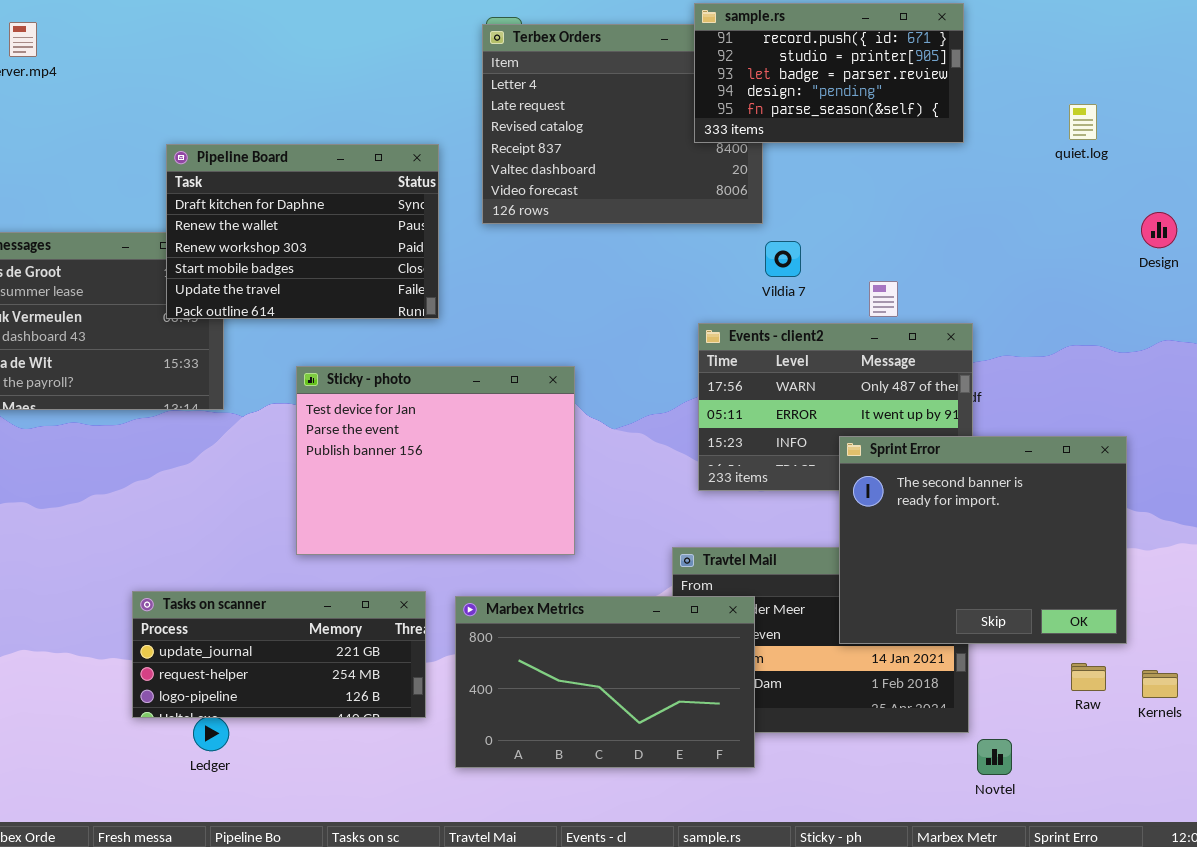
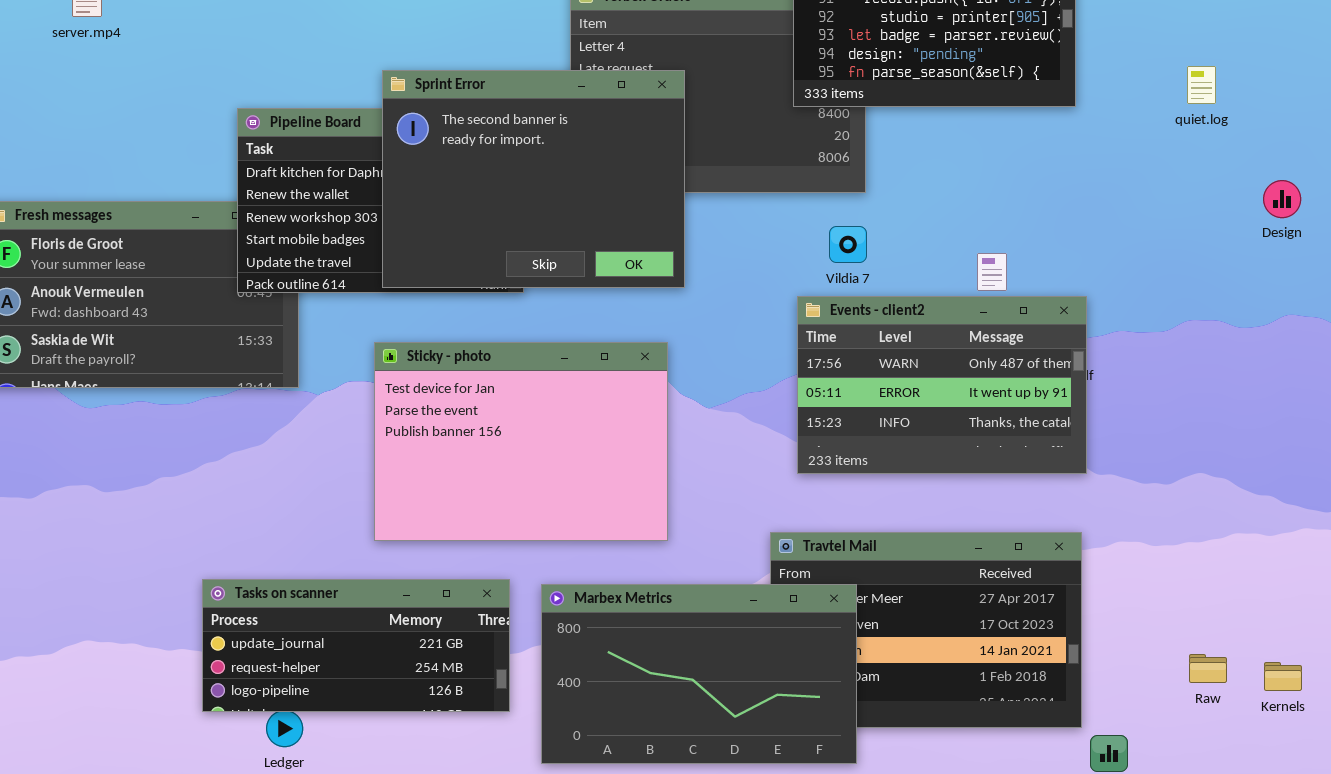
Vildia 7: [765,241,801,277] -> [829,226,867,263], moved
Sprint Error: [839,436,1127,644] -> [382,70,685,288], moved

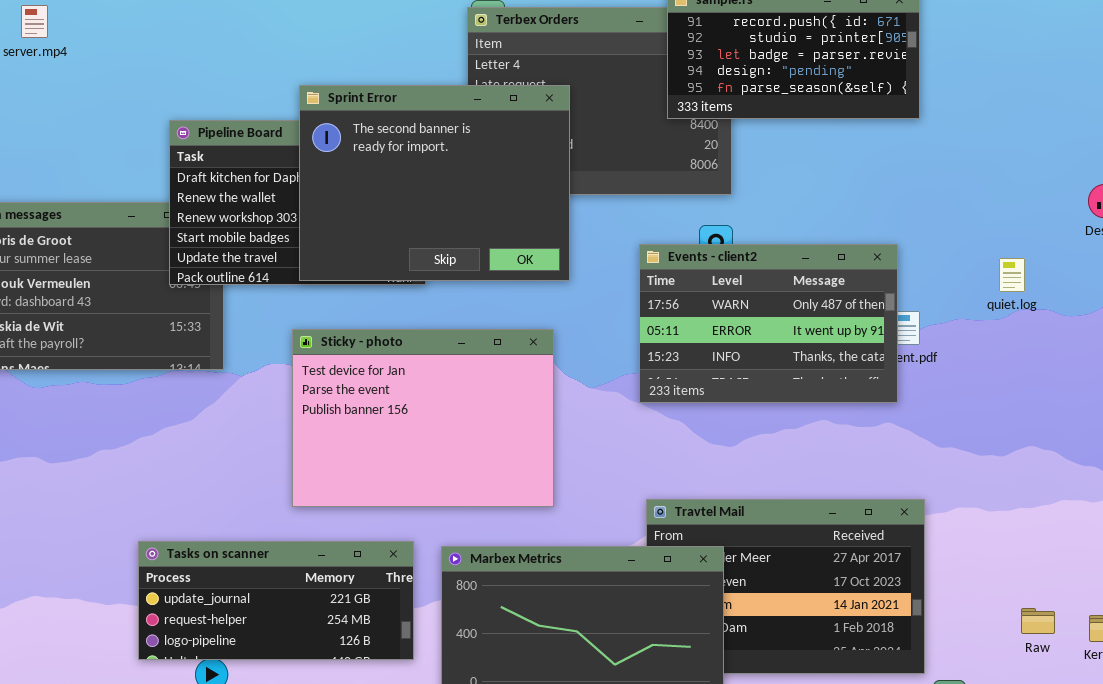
quiet.log: [1187,66,1216,104] -> [999,258,1025,292], moved
Events - client2: [797,296,1087,474] -> [639,244,898,403], moved

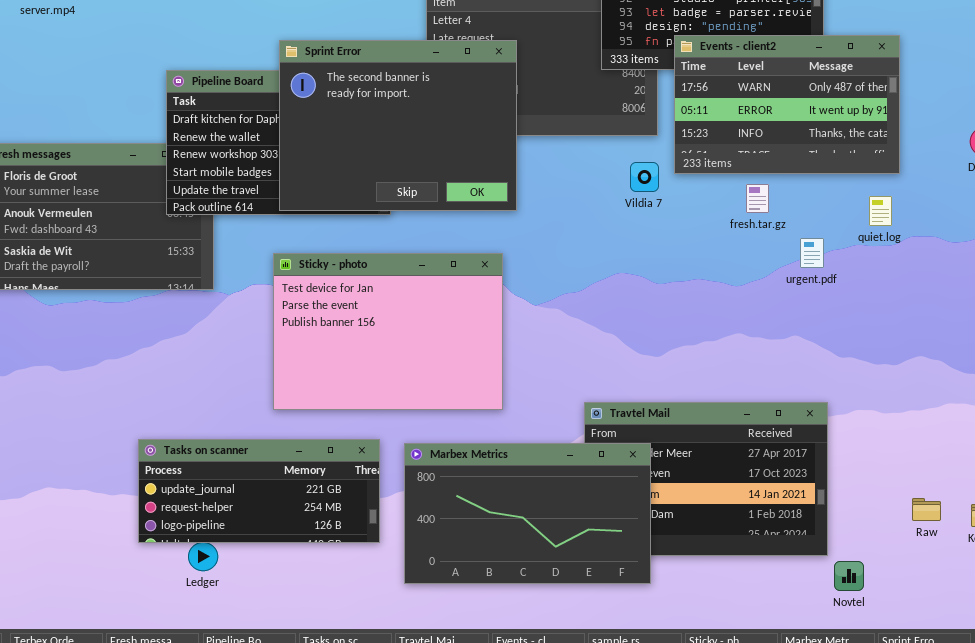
Events - client2: [639,244,898,403] -> [674,35,900,174], moved
quiet.log: [999,258,1025,292] -> [869,196,892,226], moved

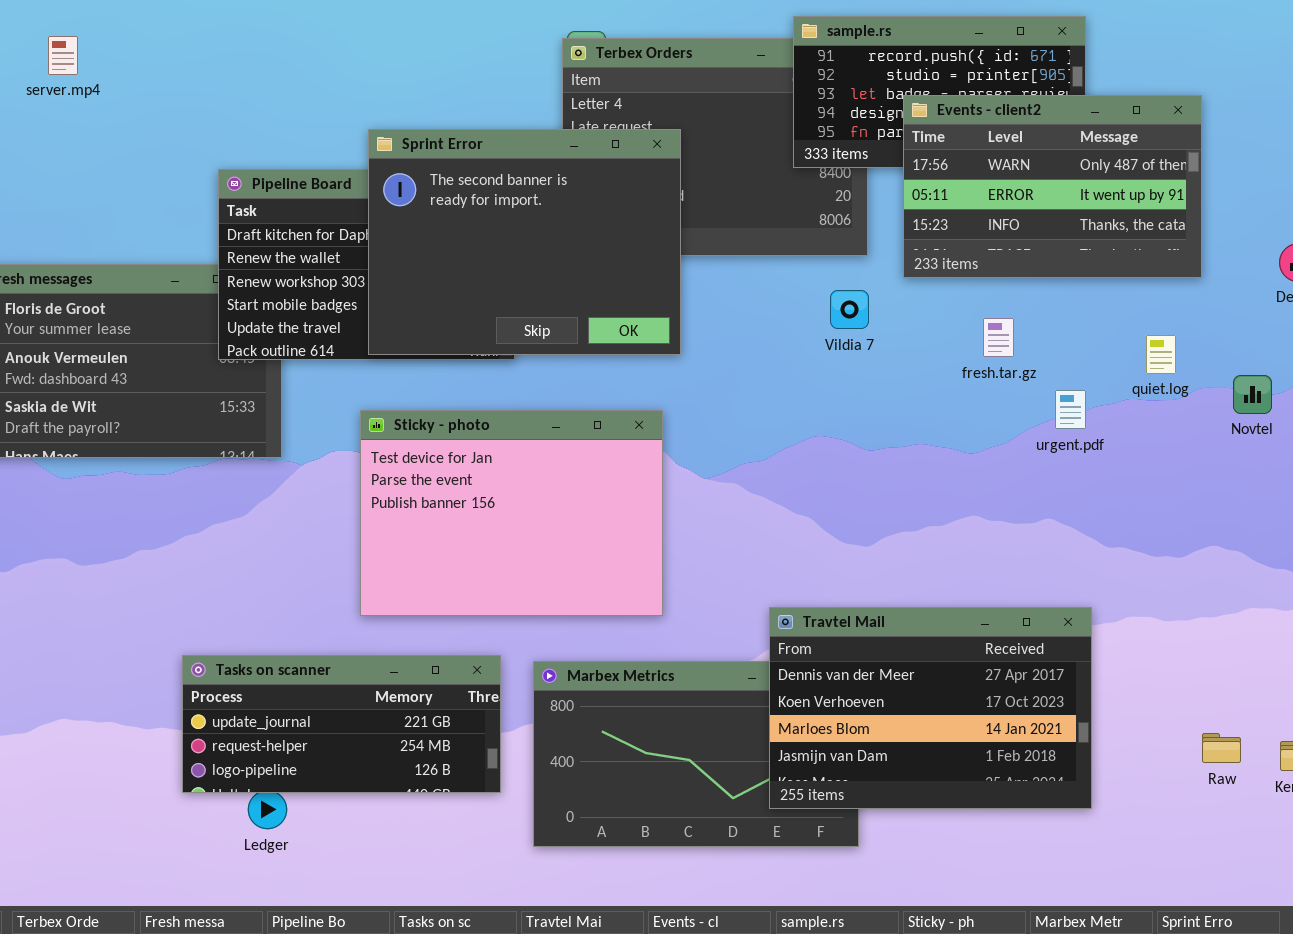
Events - client2: [674,35,900,174] -> [903,95,1202,278], moved
Travtel Mail: [584,402,828,556] -> [769,607,1092,809], raised
Novtel: [834,561,864,591] -> [1233,375,1272,414], moved

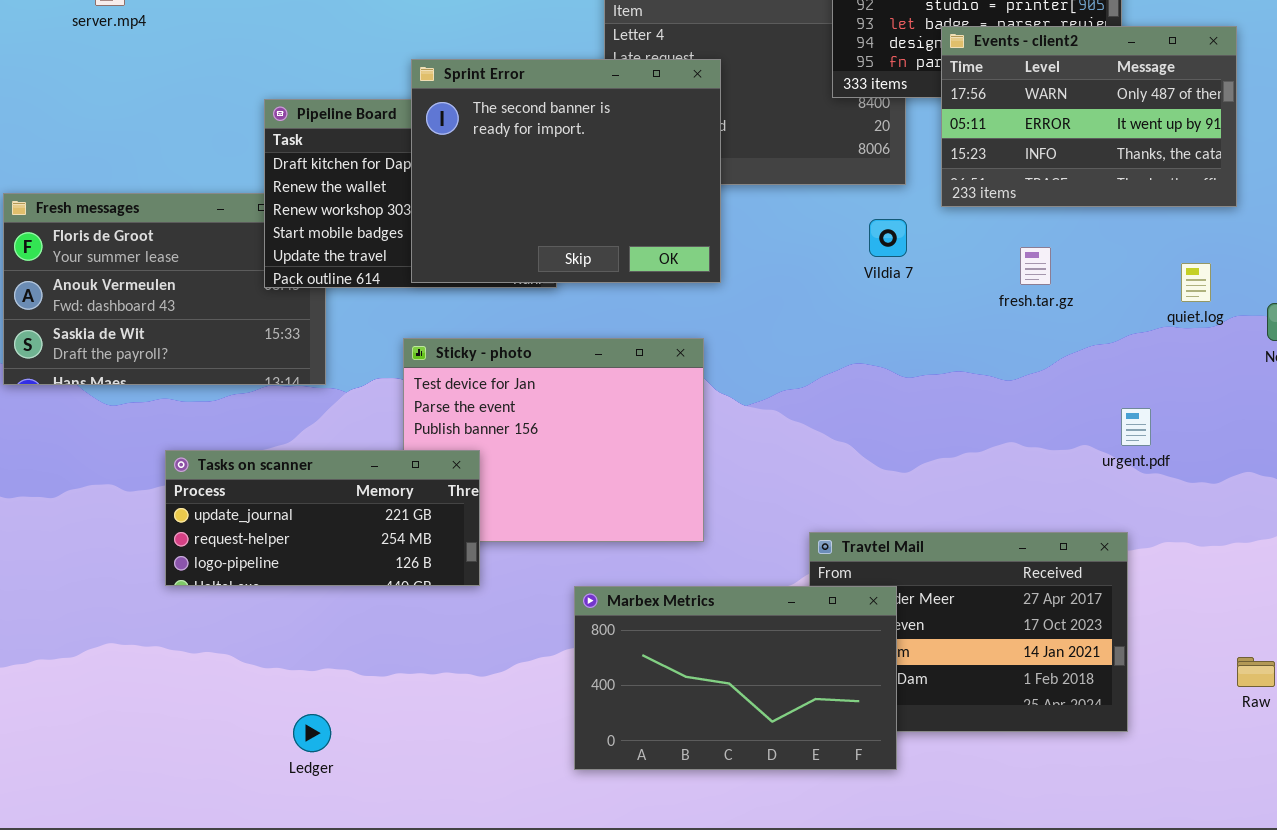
urgent.pdf: [1055,390,1086,429] -> [1121,408,1151,446], moved
Tasks on scanner: [182,655,501,793] -> [165,450,480,586], moved
Marbex Metrics: [533,661,859,847] -> [574,586,897,770], raised

